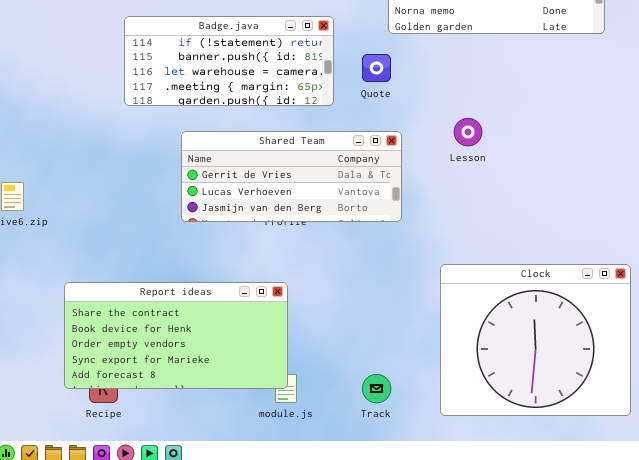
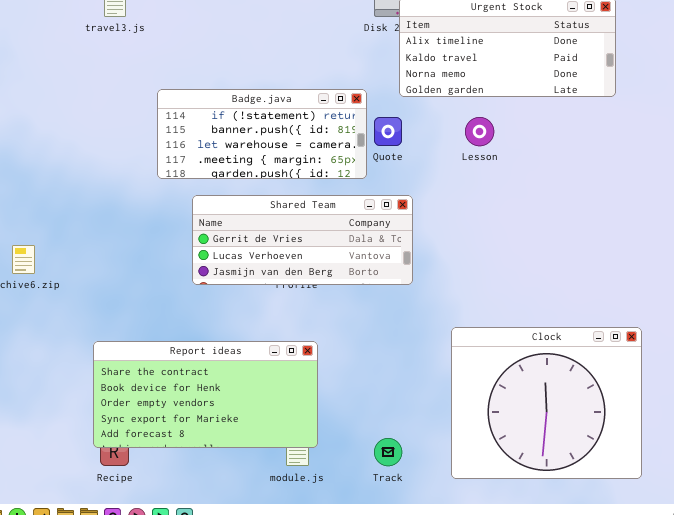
Badge.java: [124,16,334,106] -> [157,89,367,179], moved
Lesson: [454,118,482,146] -> [465,117,494,146], moved
Report ideas: [64,282,288,389] -> [93,341,318,448], moved

